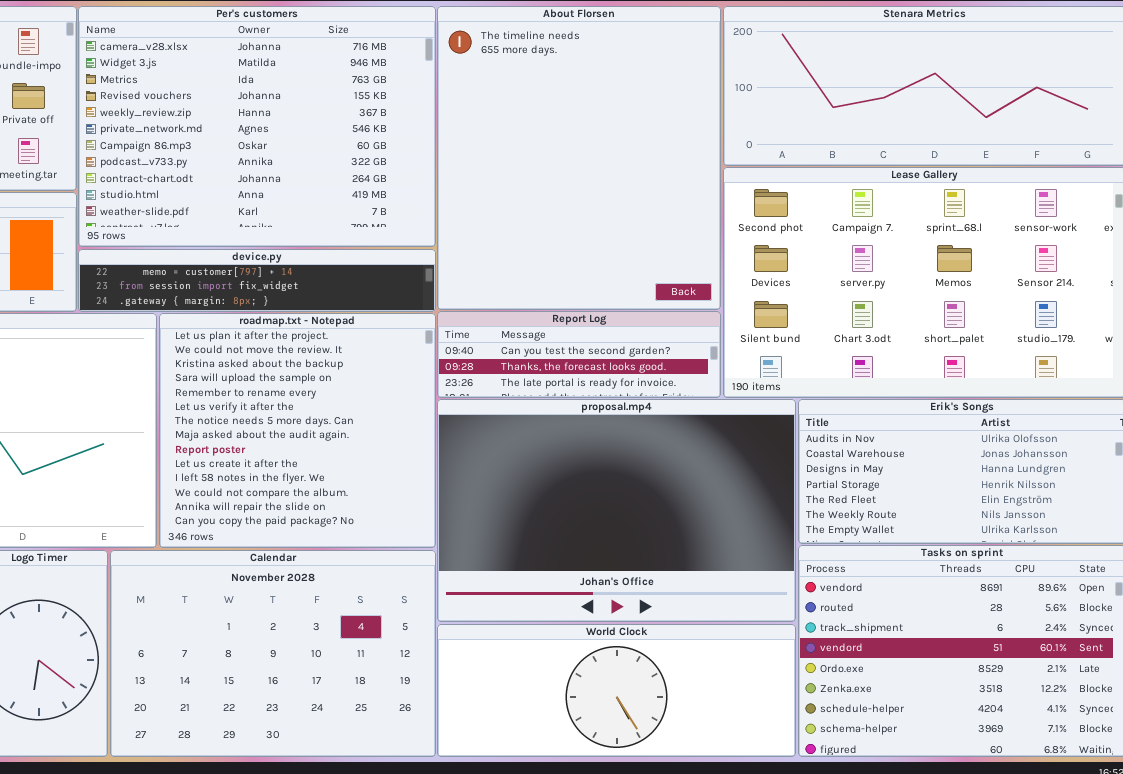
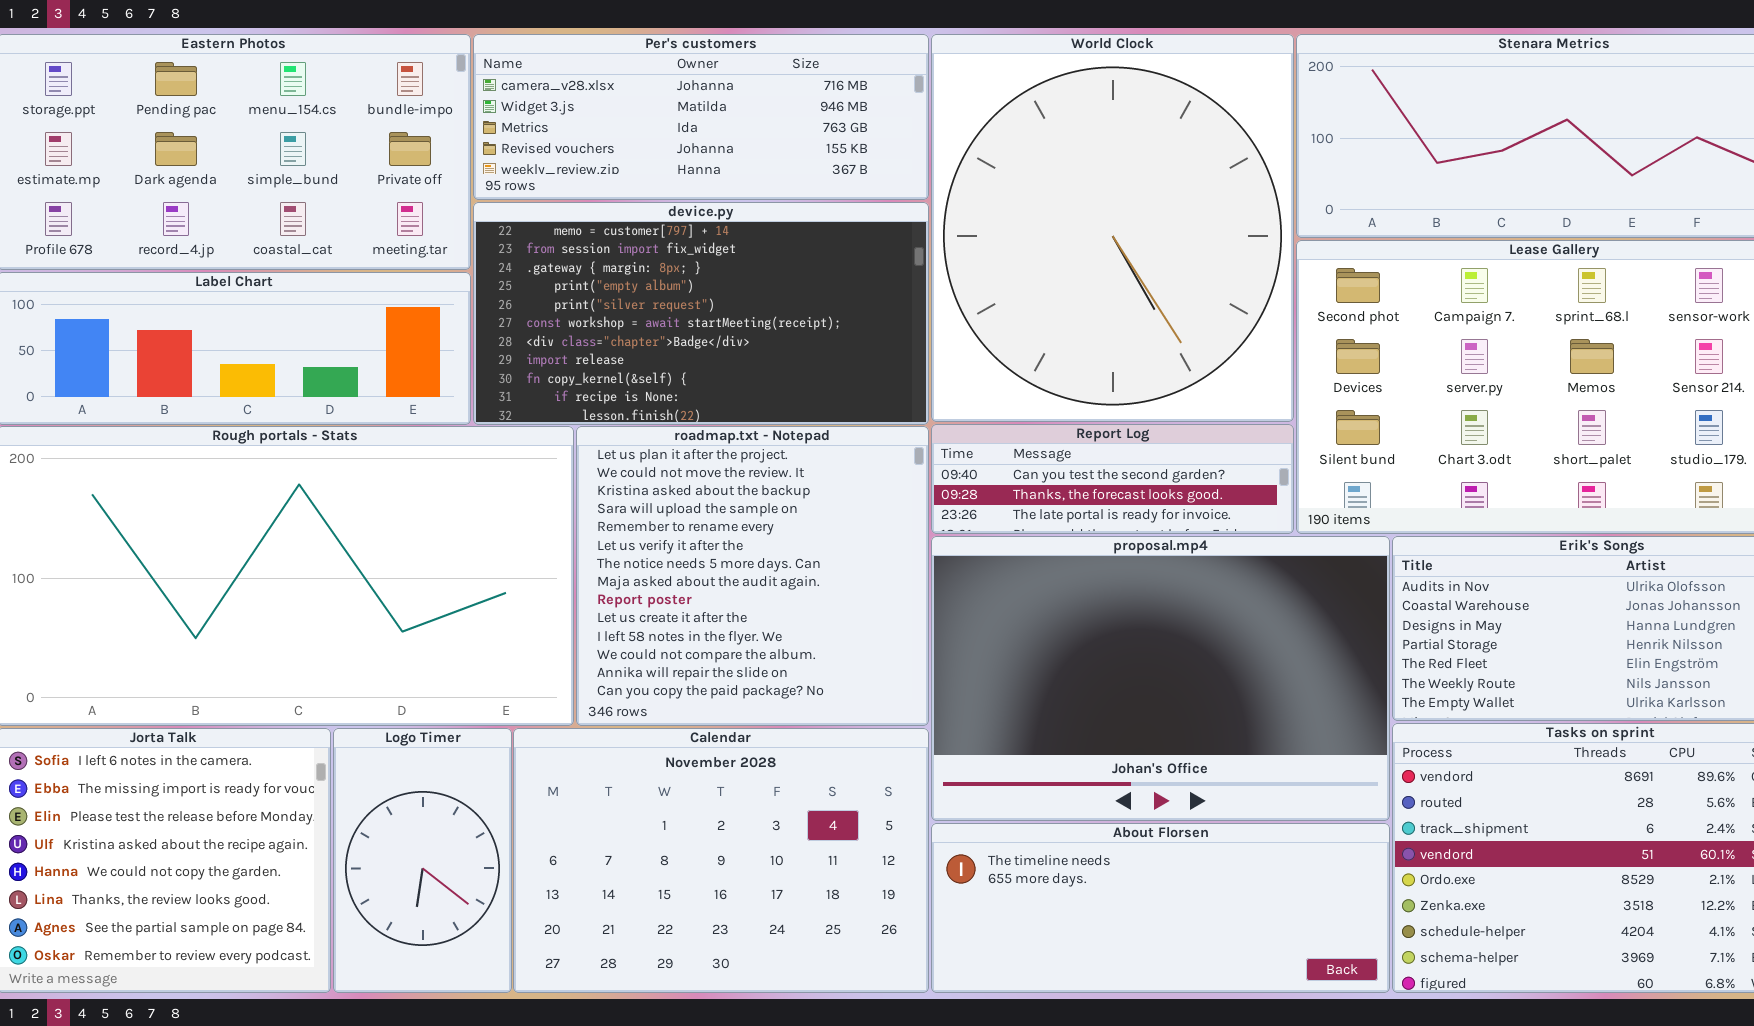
Per's customers: [78,6,436,247] -> [473,34,929,200], resized
About Florsen: [437,6,721,310] -> [931,823,1390,993], moved, resized
device.py: [78,249,436,312] -> [473,202,929,425], resized
World Clock: [437,624,796,757] -> [931,34,1294,422], moved, resized

